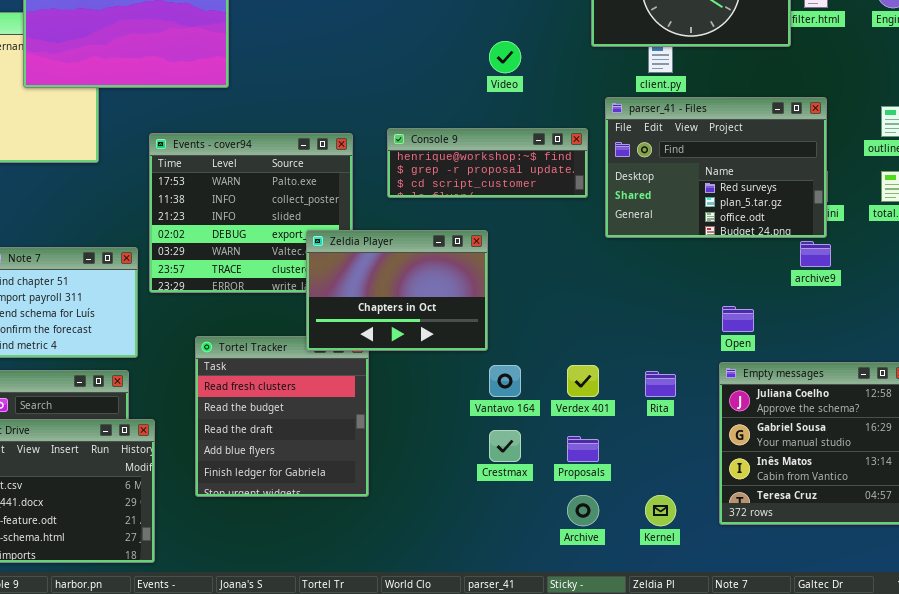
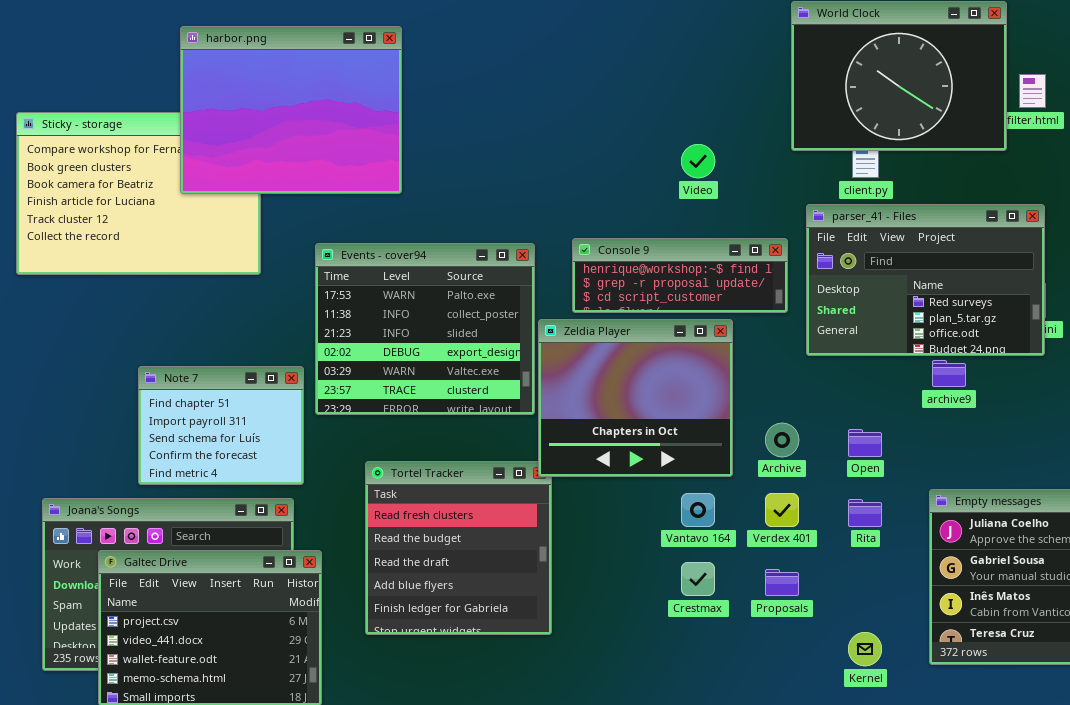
Zeldia Player: [306,230,488,351] -> [538,319,733,477], moved, resized
archive9: [800,241,831,267] -> [932,360,966,387], moved
Open: [722,306,754,332] -> [848,429,882,457], moved
Archive: [567,495,599,526] -> [765,423,799,457], moved

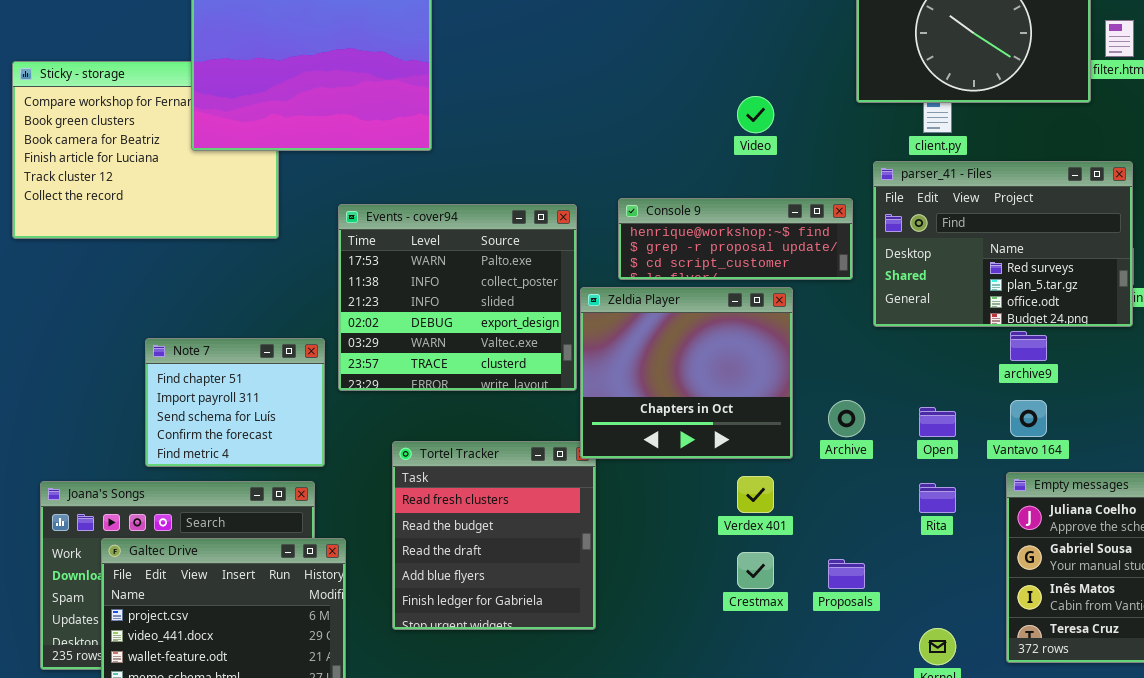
Vantavo 164: [681,493,715,527] -> [1010,400,1047,437], moved
Verdex 401: [765,493,799,527] -> [737,476,774,513], moved

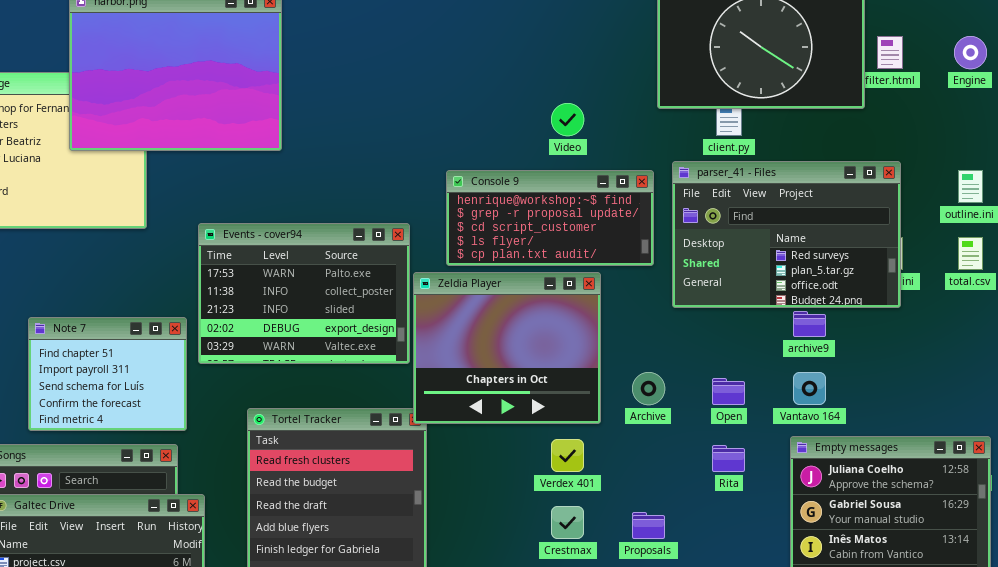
Console 9: [618,198,853,280] -> [446,170,654,266], resized
Events - cover94: [338,204,577,391] -> [198,223,410,364], resized

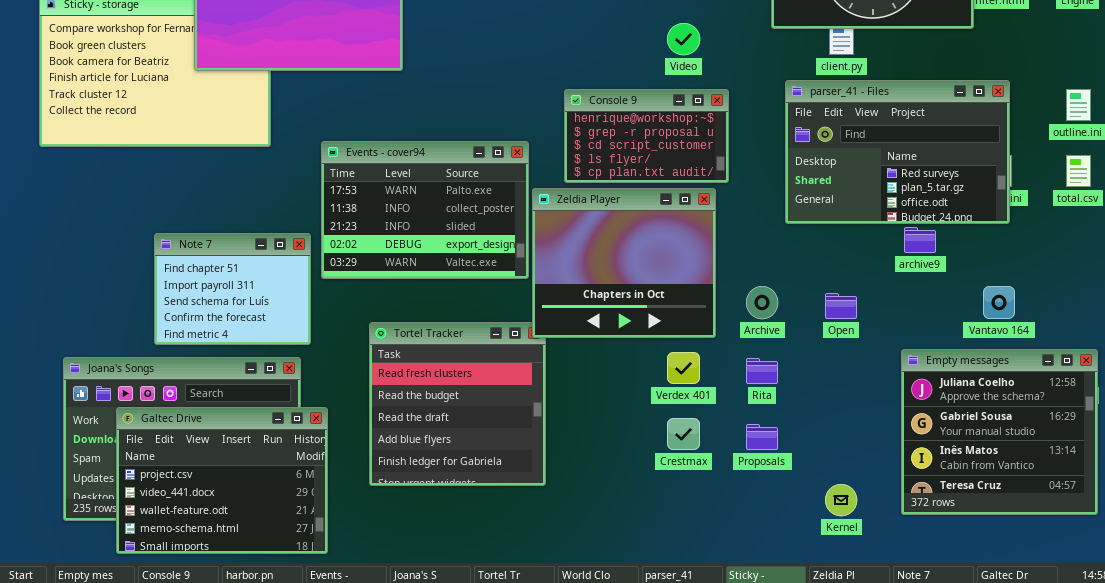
Console 9: [446,170,654,266] -> [564,89,729,183], resized
Vantavo 164: [793,372,826,405] -> [983,286,1015,319], moved
Rita: [712,445,745,472] -> [746,358,778,384], moved

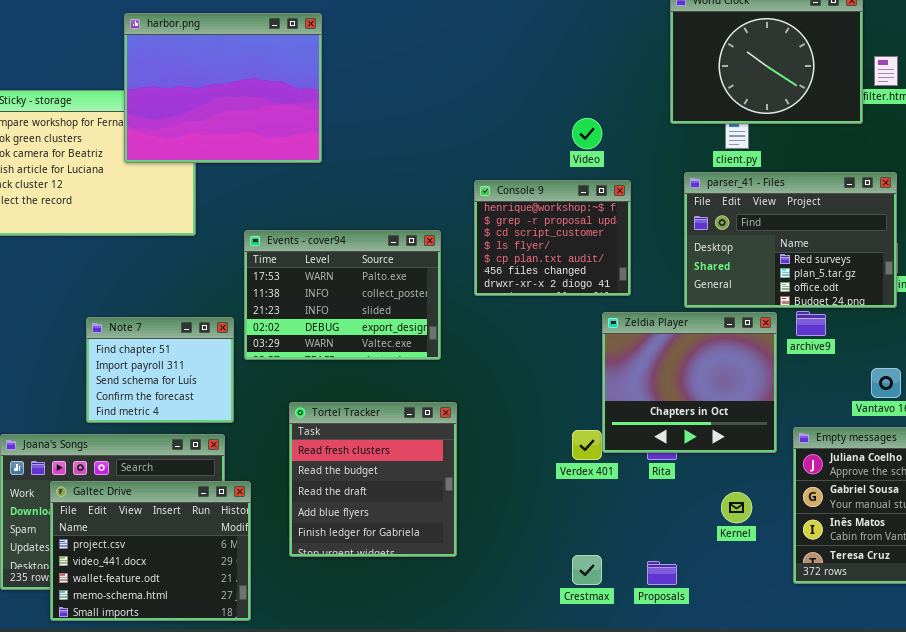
Console 9: [564,89,729,183] -> [474,180,631,296], resized
Zeldia Player: [532,188,716,338] -> [602,312,777,453], moved
Crestmax: [667,418,700,450] -> [572,555,602,585], moved
Proposals: [746,424,778,450] -> [647,561,677,585], moved
Kernel: [825,484,857,516] -> [721,492,752,523], moved

